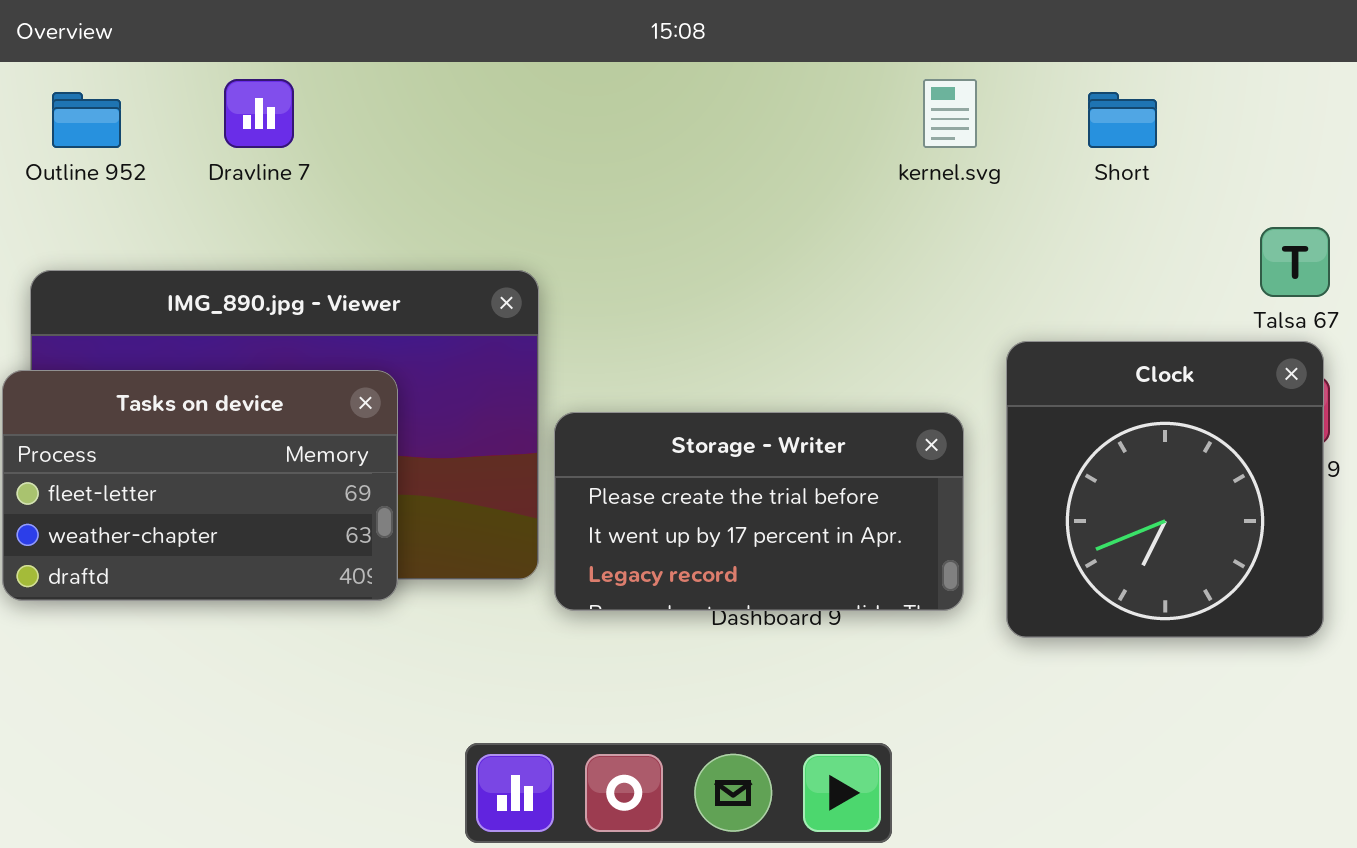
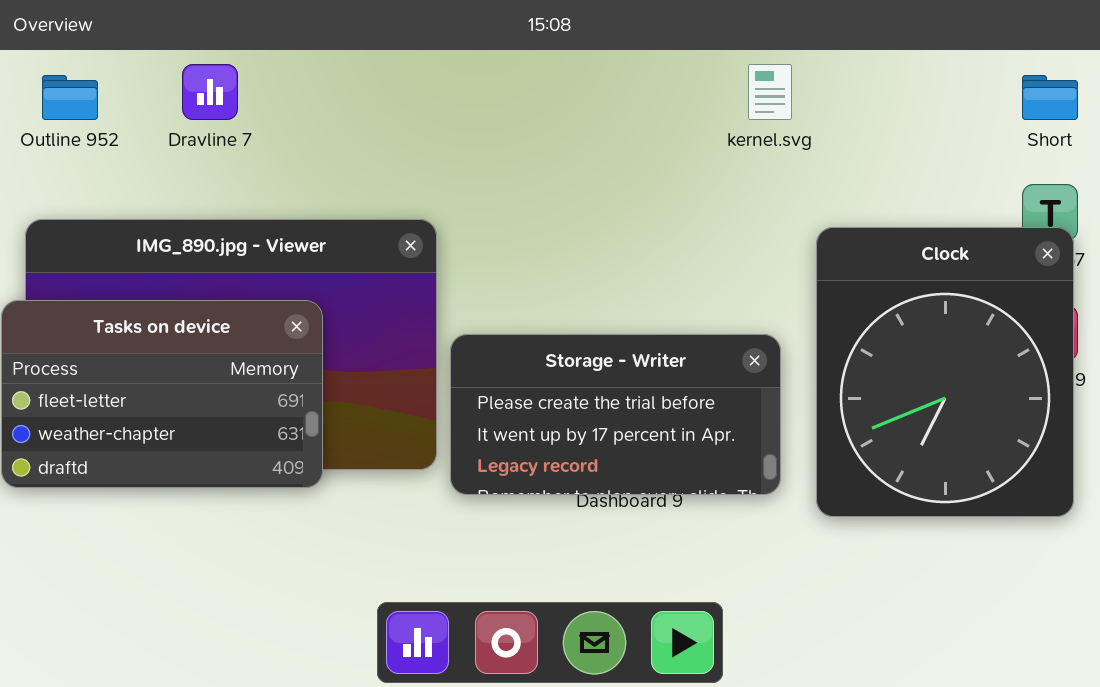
Short: [1088,92,1157,148] -> [1022,75,1078,120], moved
Clock: [1006,341,1324,638] -> [816,227,1074,517], resized

